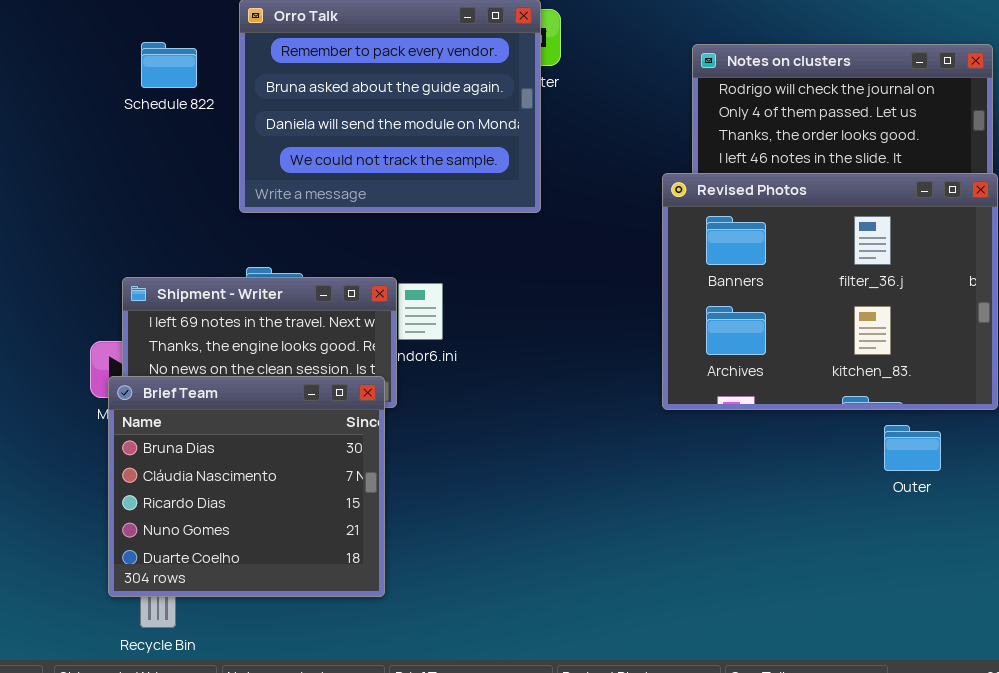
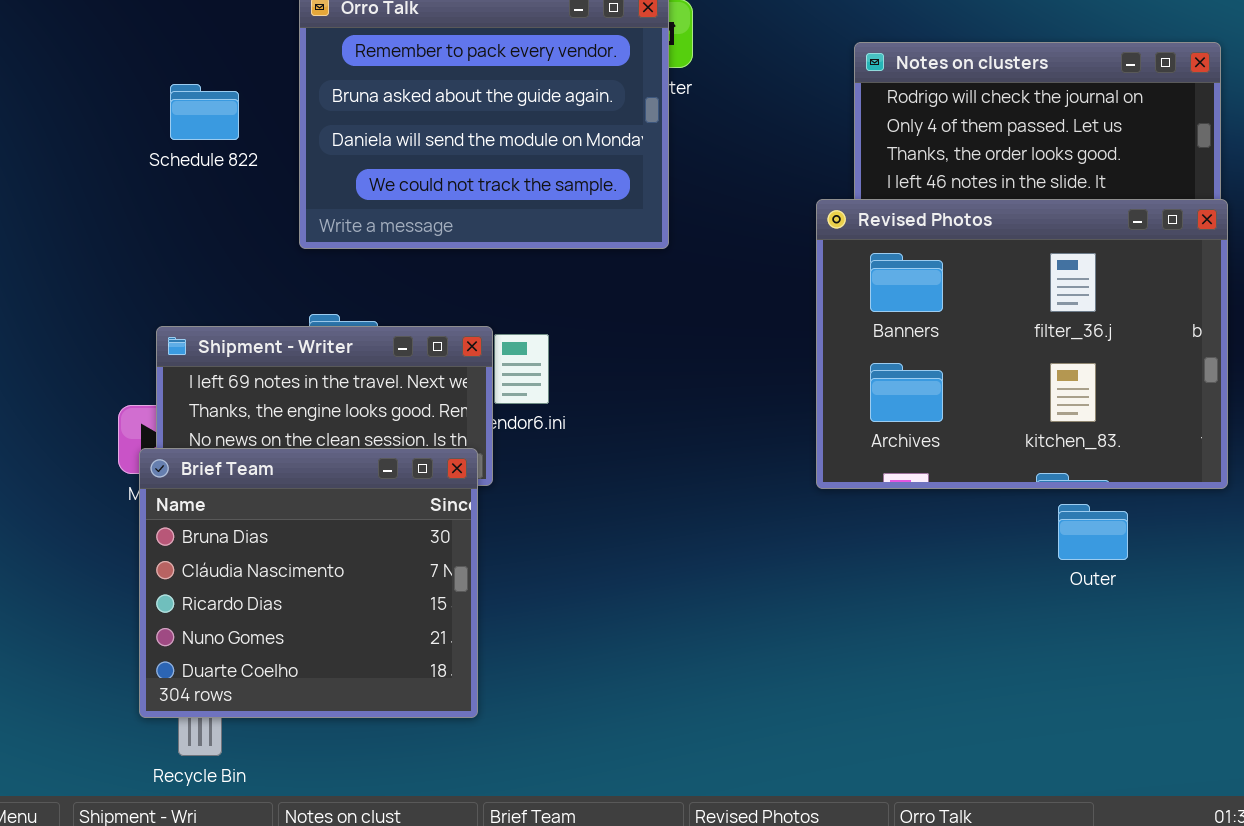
Schedule 822: [141,42,197,88] -> [170,84,239,140], moved
Outer: [884,425,941,471] -> [1058,504,1128,560], moved

